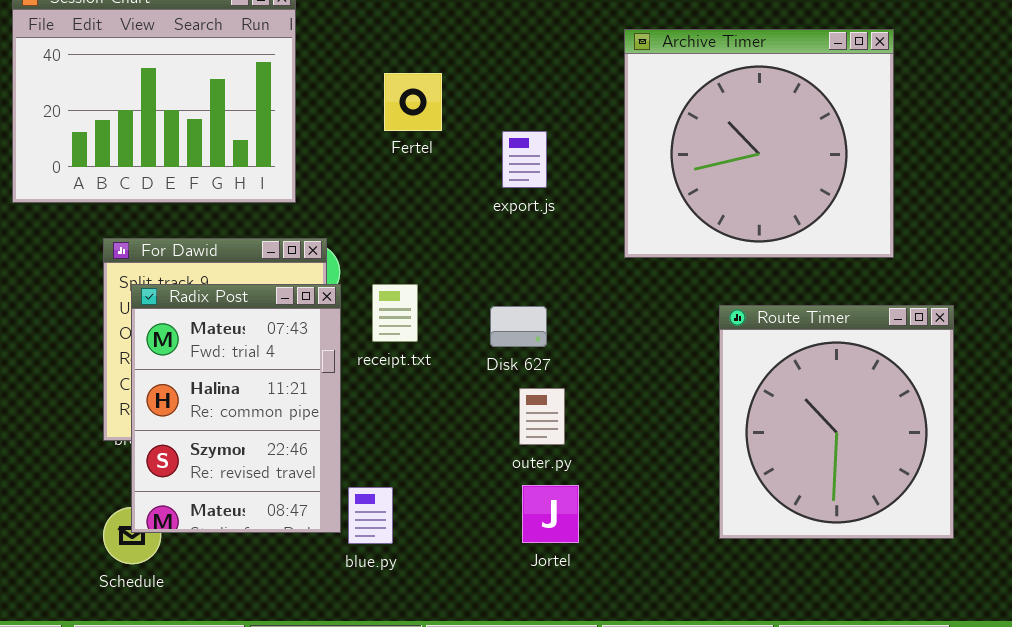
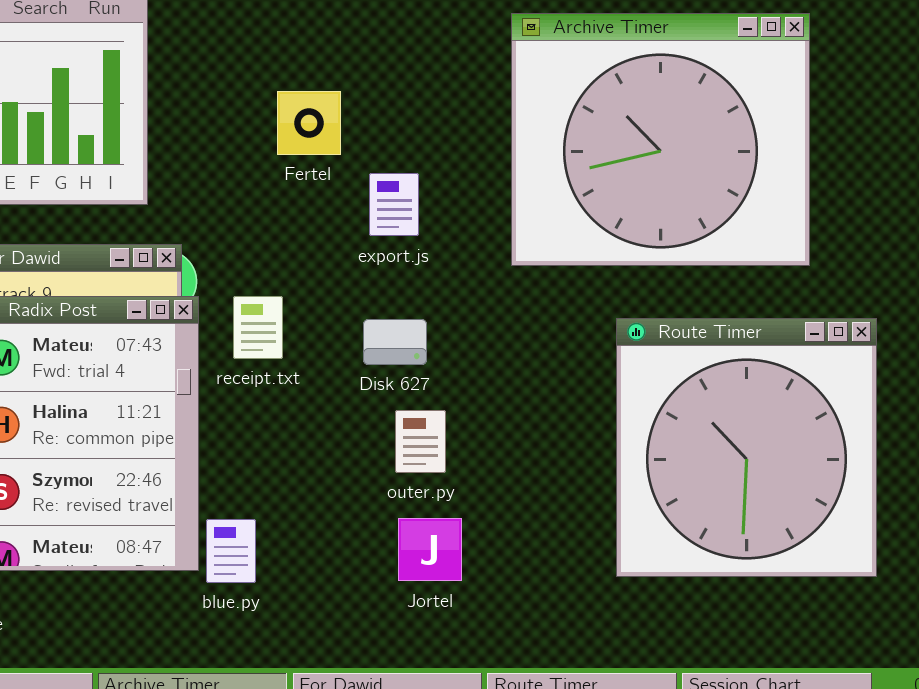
Fertel: [384,73,442,131] -> [277,91,341,155], moved
export.js: [502,131,547,188] -> [369,173,419,236], moved

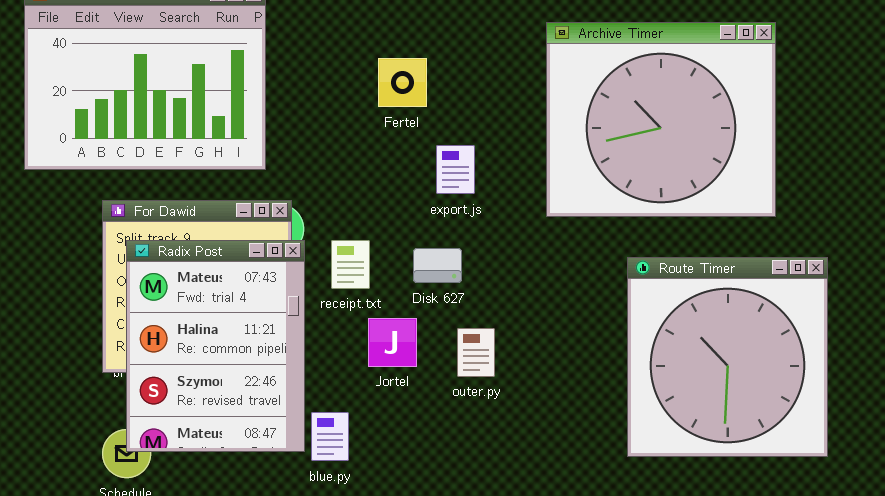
Fertel: [277,91,341,155] -> [378,58,427,107], moved
Disk 627: [363,319,427,365] -> [413,248,462,283], moved
Jortel: [398,518,462,581] -> [368,318,417,367], moved

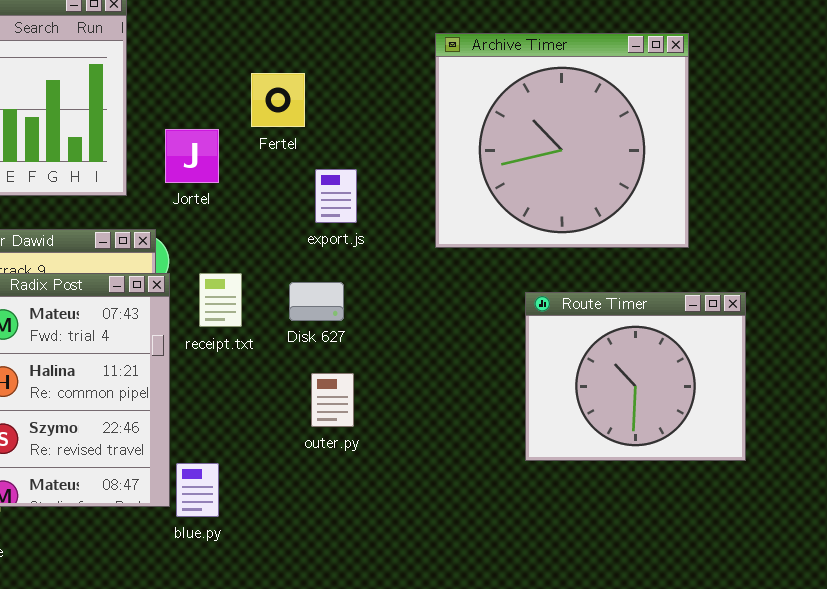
Route Timer: [627,257,828,457] -> [525,292,746,461], resized
Jortel: [368,318,417,367] -> [165,129,219,183], moved
outer.py: [457,328,495,377] -> [311,373,354,427], moved

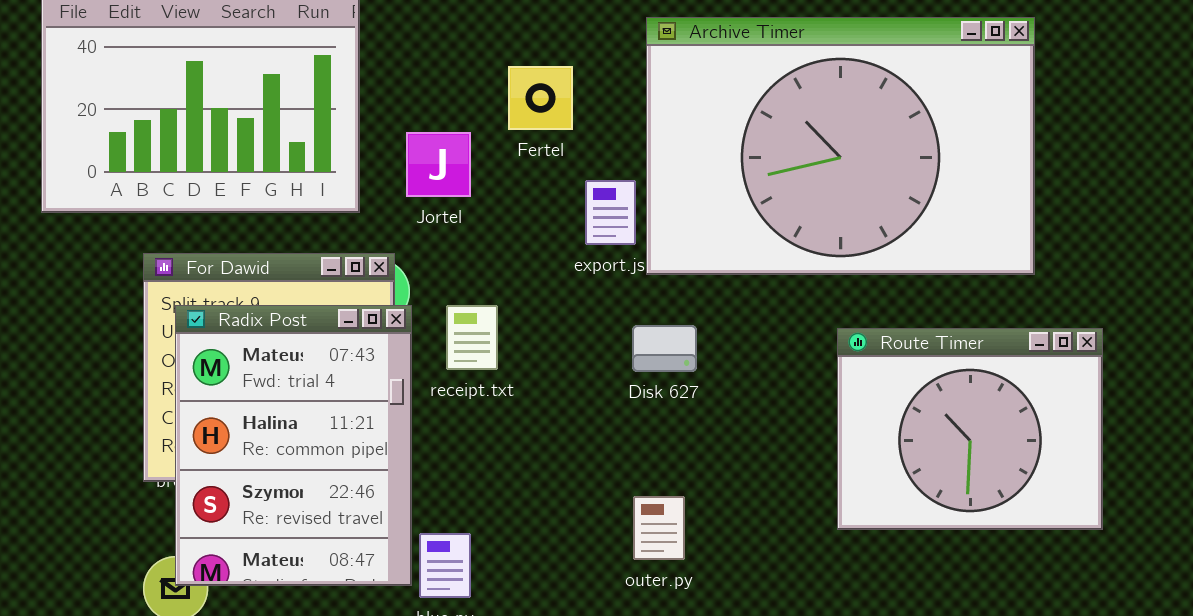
Archive Timer: [435,33,689,248] -> [646,17,1035,275], resized
Disk 627: [289,282,344,321] -> [632,325,697,372], moved
outer.py: [311,373,354,427] -> [633,496,685,560], moved

